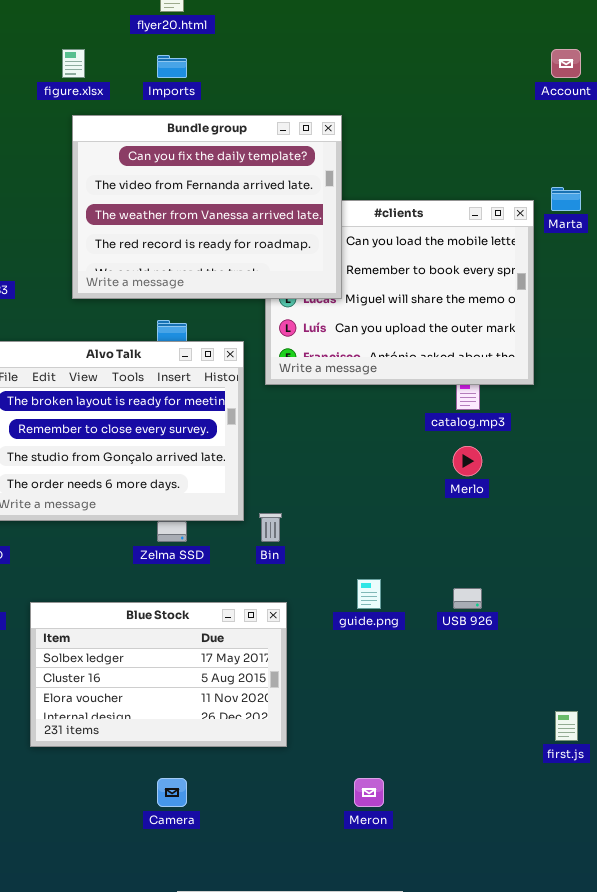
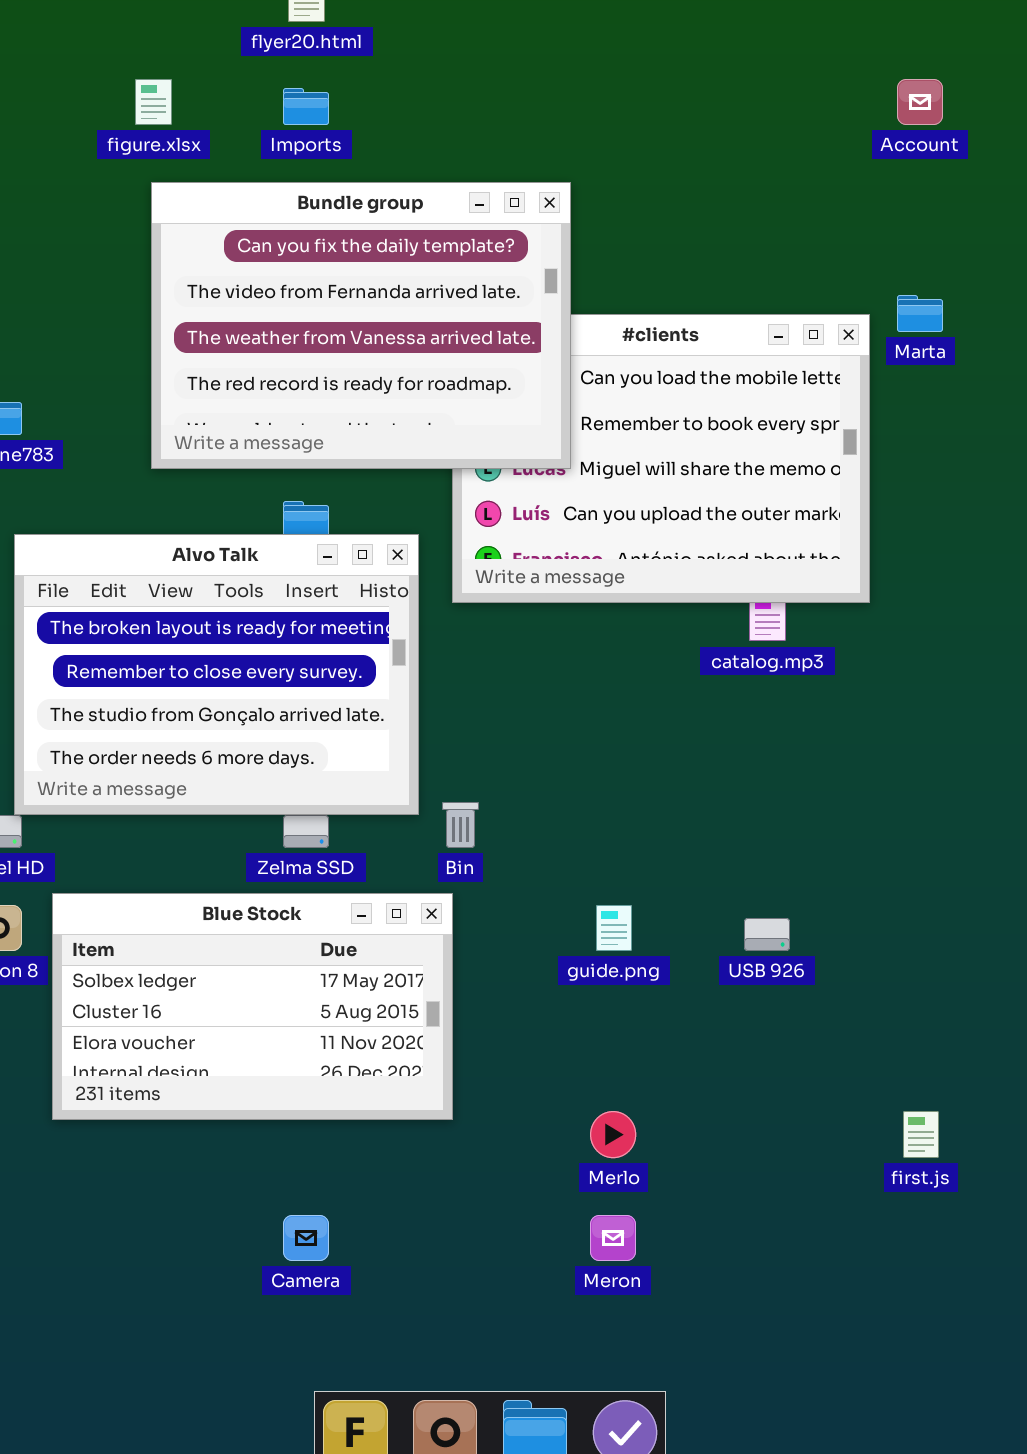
Merlo: [453,446,482,476] -> [590,1111,636,1158], moved
Blue Stock: [30,602,287,747] -> [52,893,453,1120], moved

